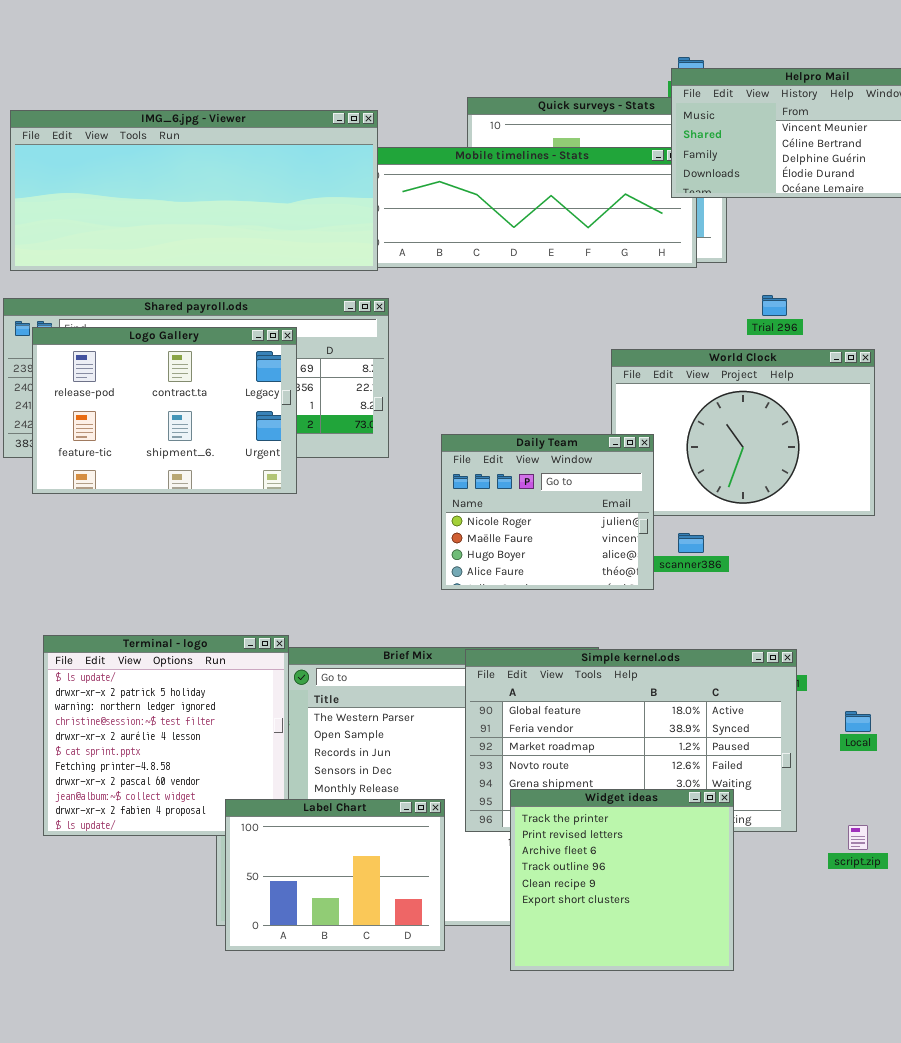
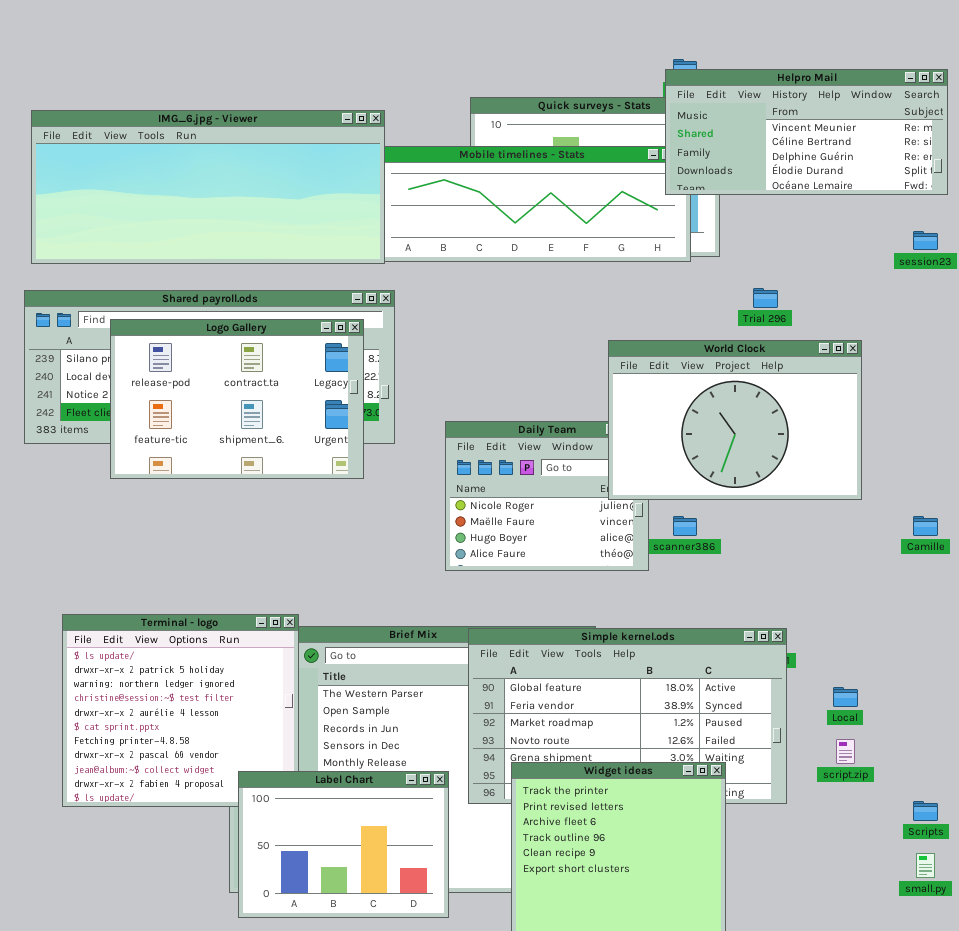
Logo Gallery: [32,327,297,494] -> [110,319,364,479], moved
World Clock: [611,349,875,516] -> [608,340,862,500], raised
script.zip: [848,825,868,850] -> [836,739,855,764], moved

